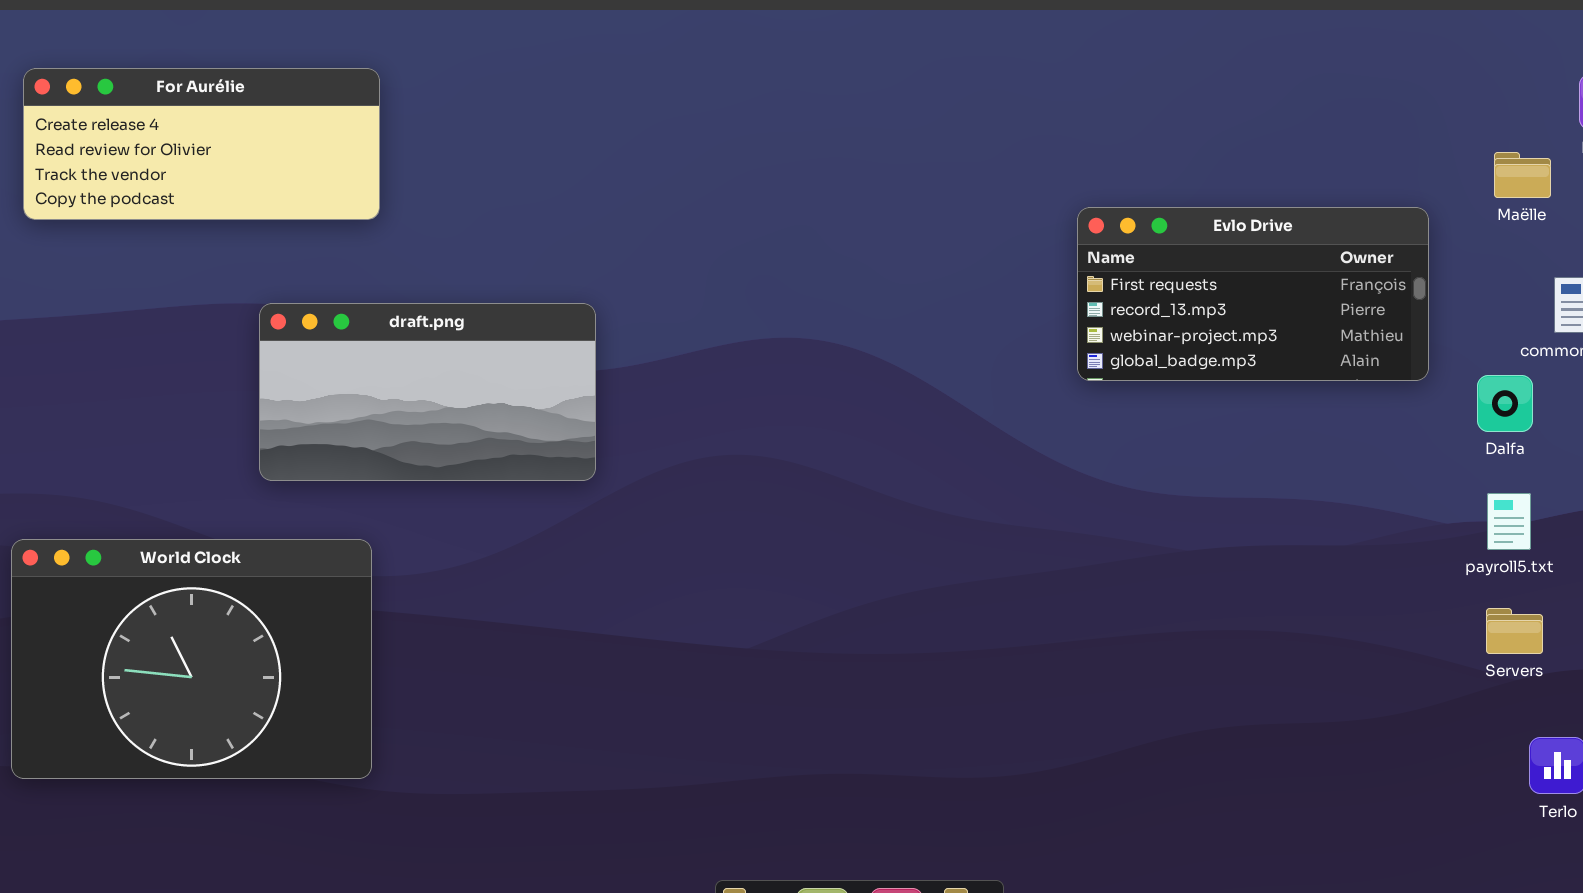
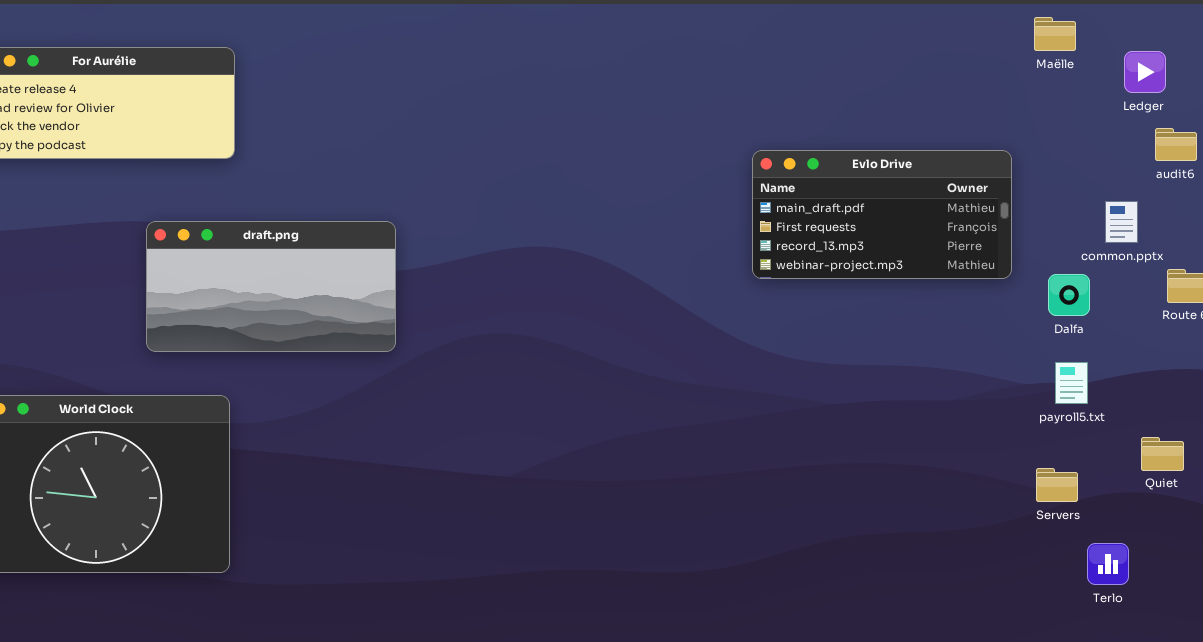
Maëlle: [1494,152,1551,198] -> [1034,17,1076,51], moved
Evlo Drive: [1077,207,1429,381] -> [752,150,1012,279], scrolled up 1 row
Servers: [1486,608,1543,654] -> [1036,468,1078,502], moved

